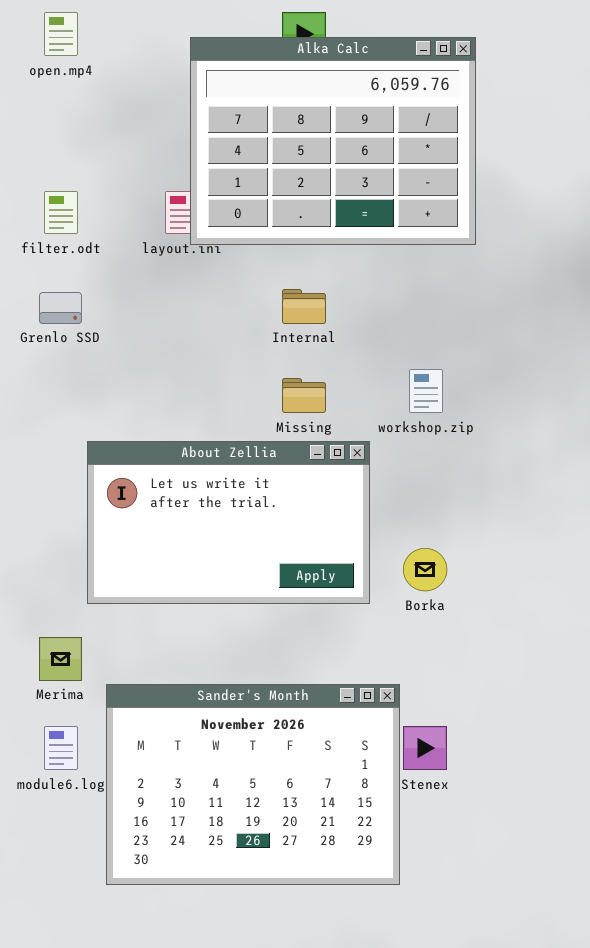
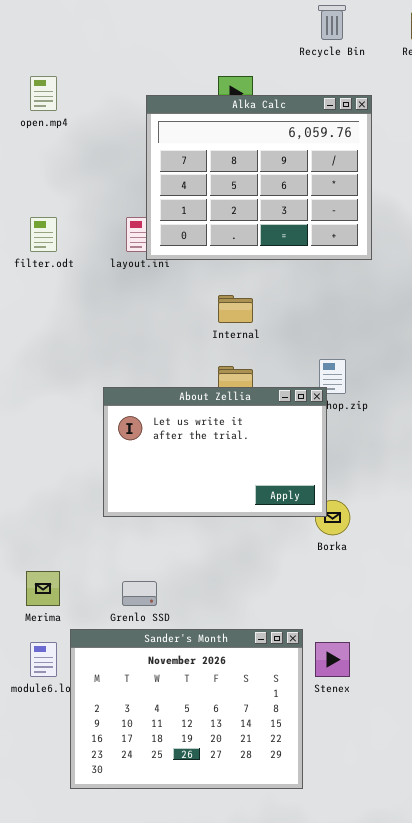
Grenlo SSD: [39,292,82,324] -> [122,581,157,606], moved
About Zellia: [87,441,370,604] -> [103,387,327,517], moved
Sander's Month: [106,684,400,885] -> [70,629,303,789], moved

